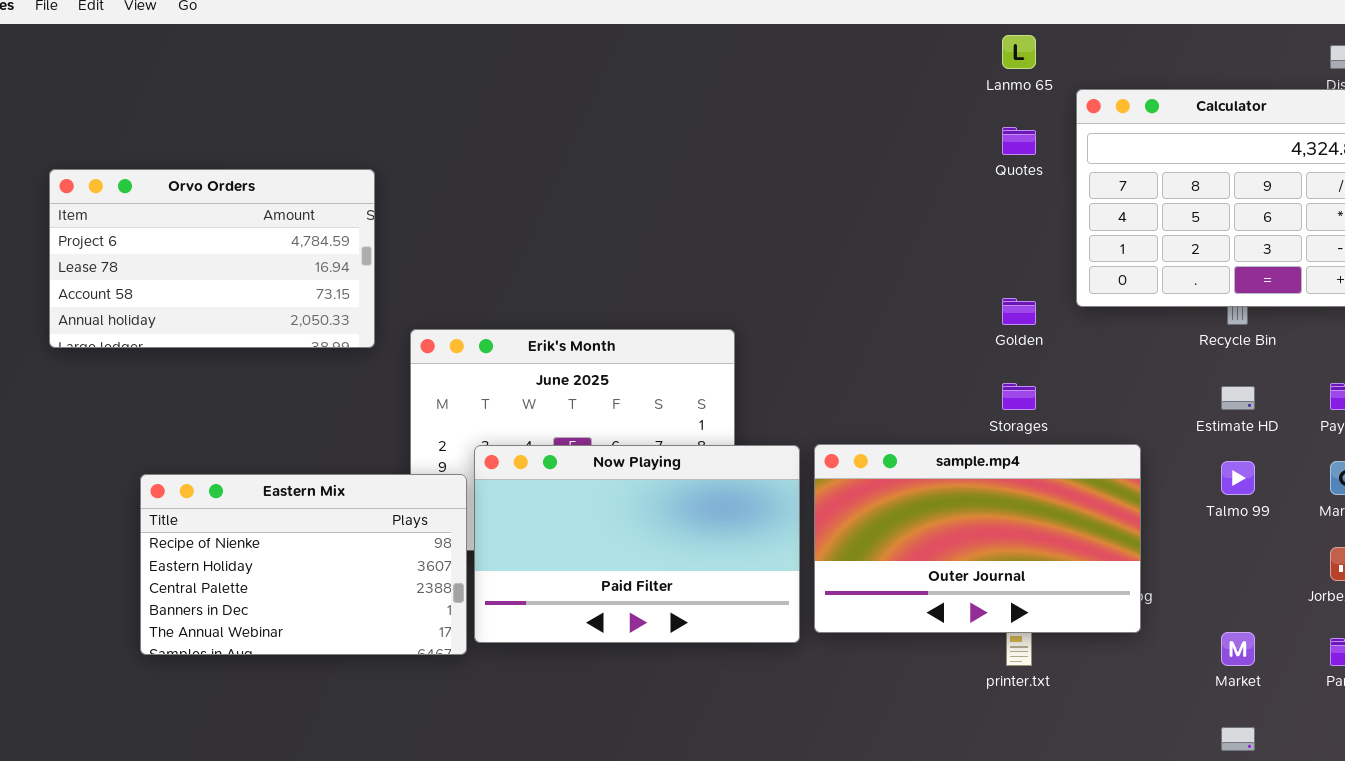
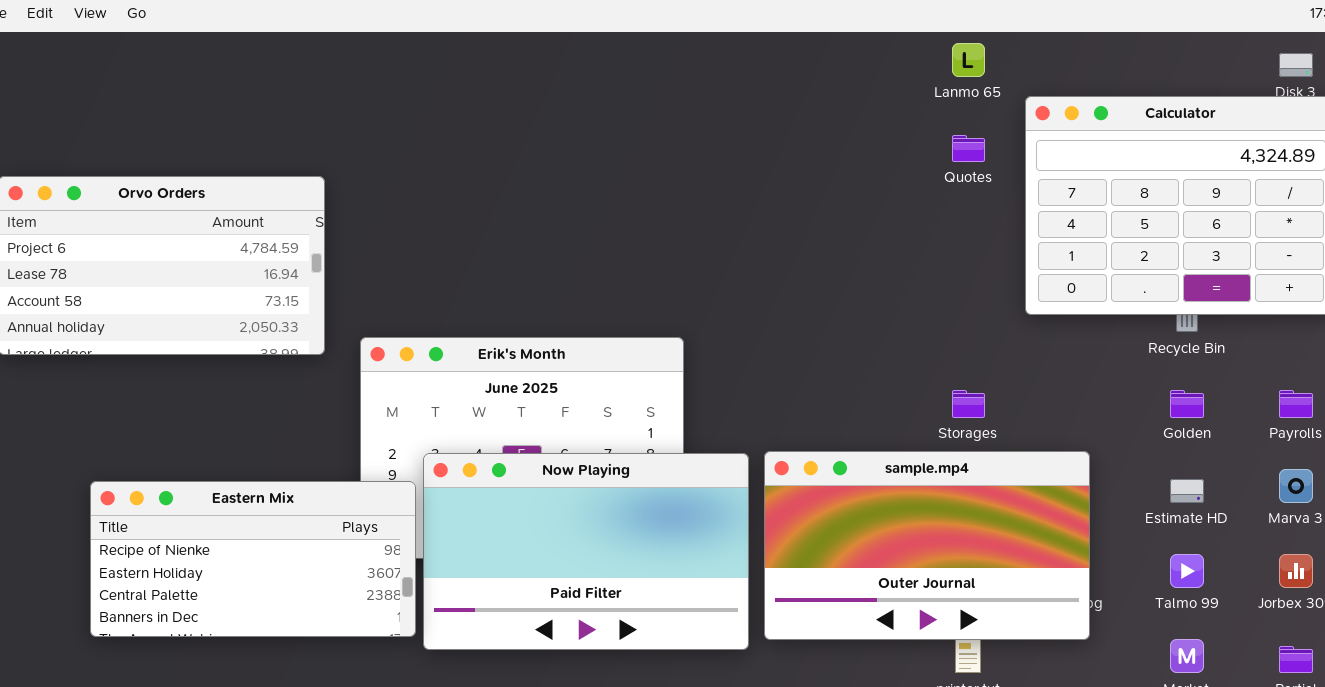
Golden: [1002,298,1036,325] -> [1170,390,1204,418], moved
Estimate HD: [1221,386,1255,410] -> [1170,479,1204,503], moved
Talmo 99: [1221,461,1255,495] -> [1170,554,1204,588], moved
Eastern Mix: [140,474,467,655] -> [90,481,416,637], resized

